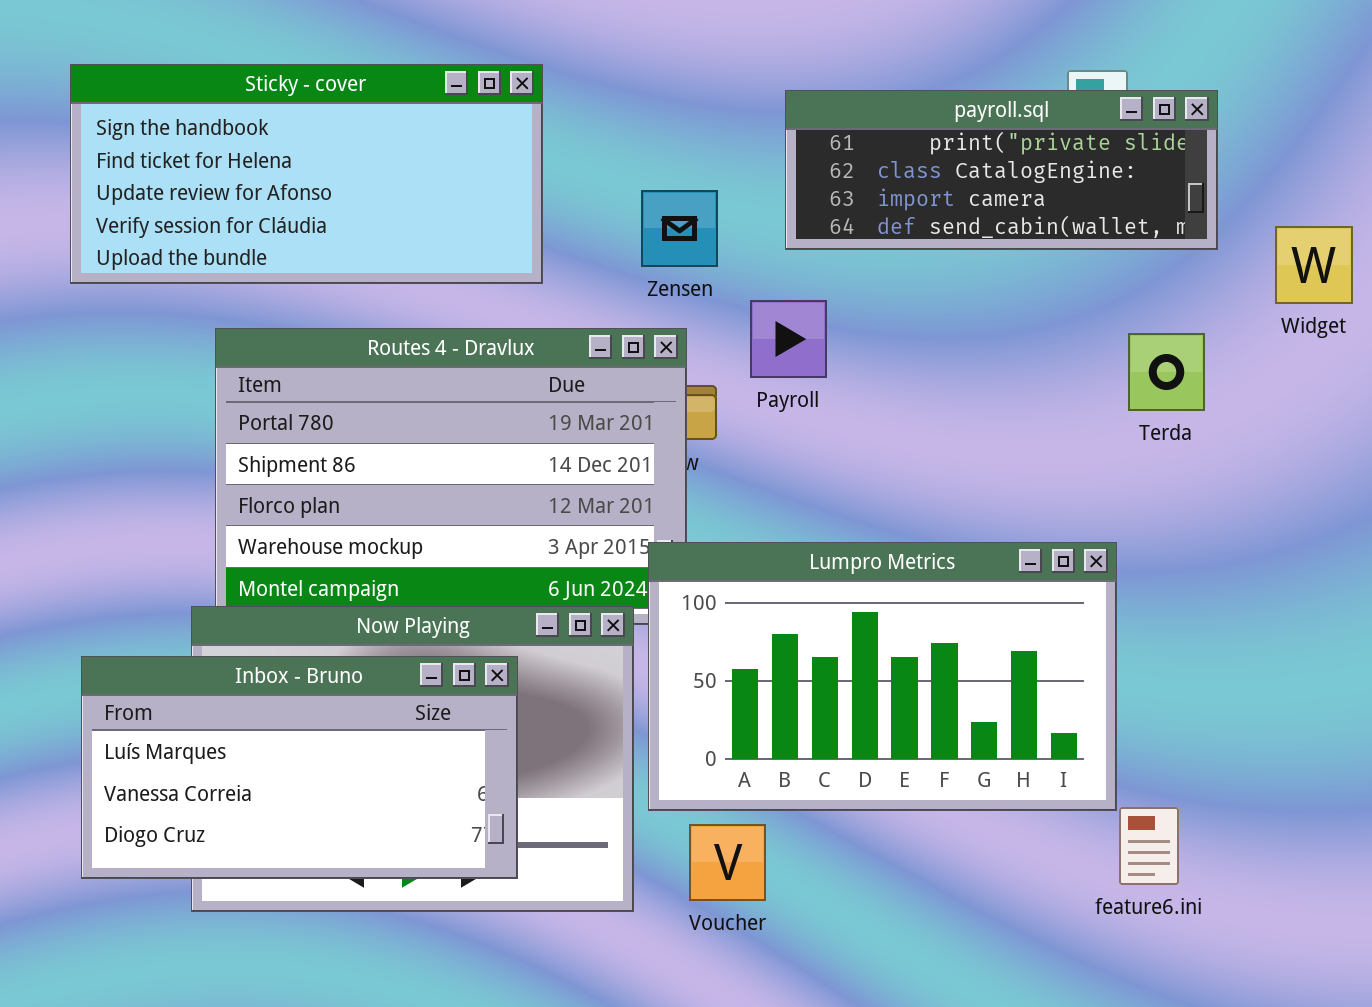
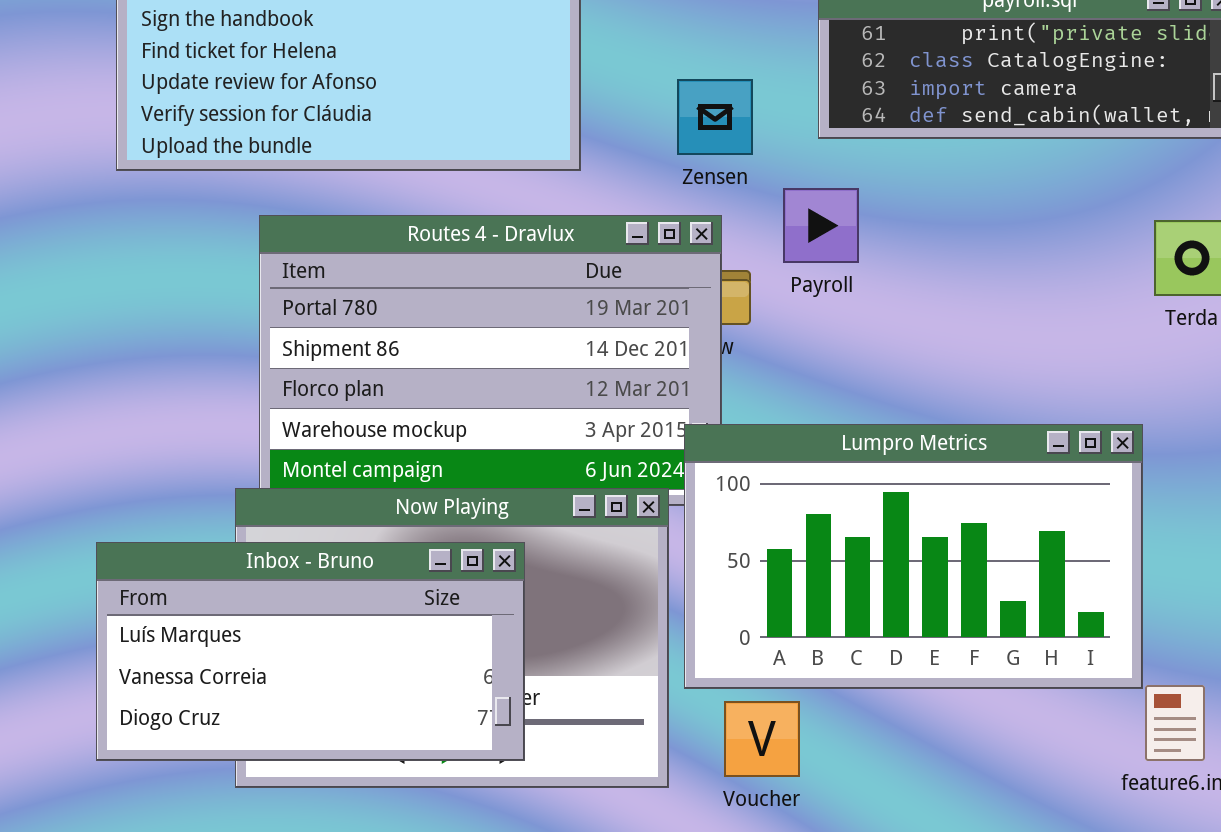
Inbox - Bruno: [81,656,518,879] -> [96,542,525,761], moved

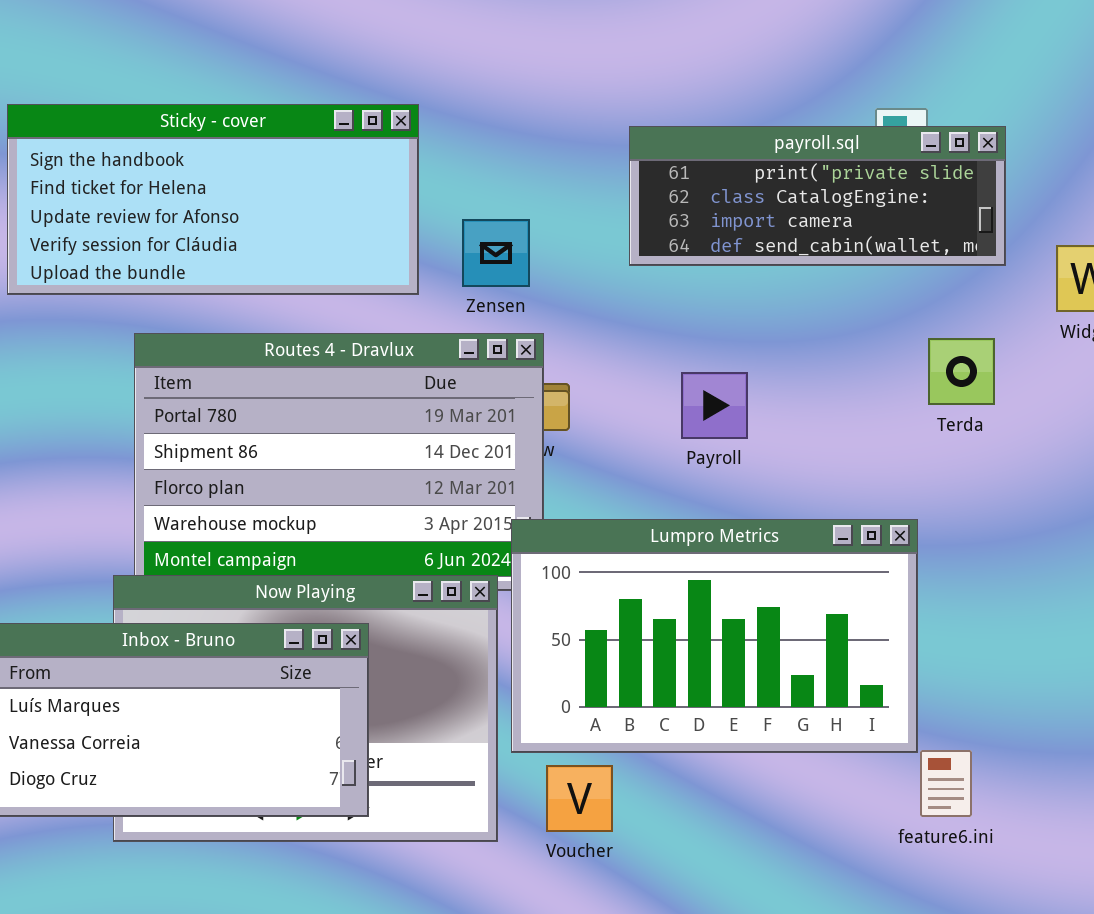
Zensen: [677,79,753,155] -> [462,219,530,287], moved
Payroll: [783,188,859,263] -> [681,372,748,439], moved

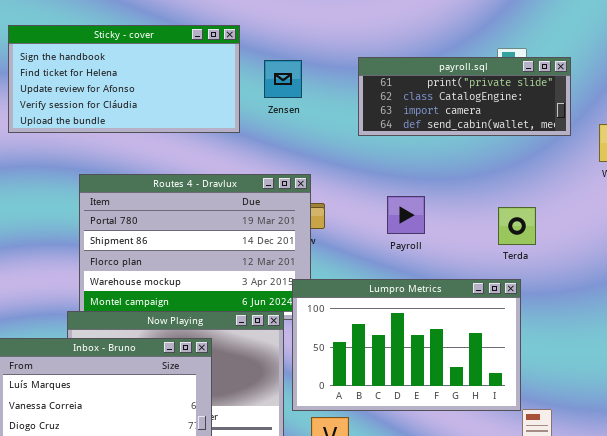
Sticky - cover: [7,104,419,295] -> [8,25,240,133], moved
Zensen: [462,219,530,287] -> [264,60,302,98], moved
Terda: [928,338,995,405] -> [498,207,536,245], moved

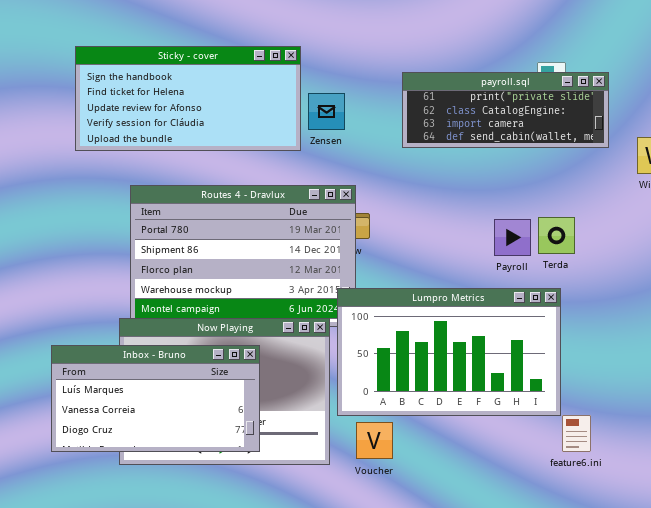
Sticky - cover: [8,25,240,133] -> [75,46,301,151], moved
Zensen: [264,60,302,98] -> [308,93,345,130], moved
Payroll: [387,196,425,234] -> [494,219,531,256], moved

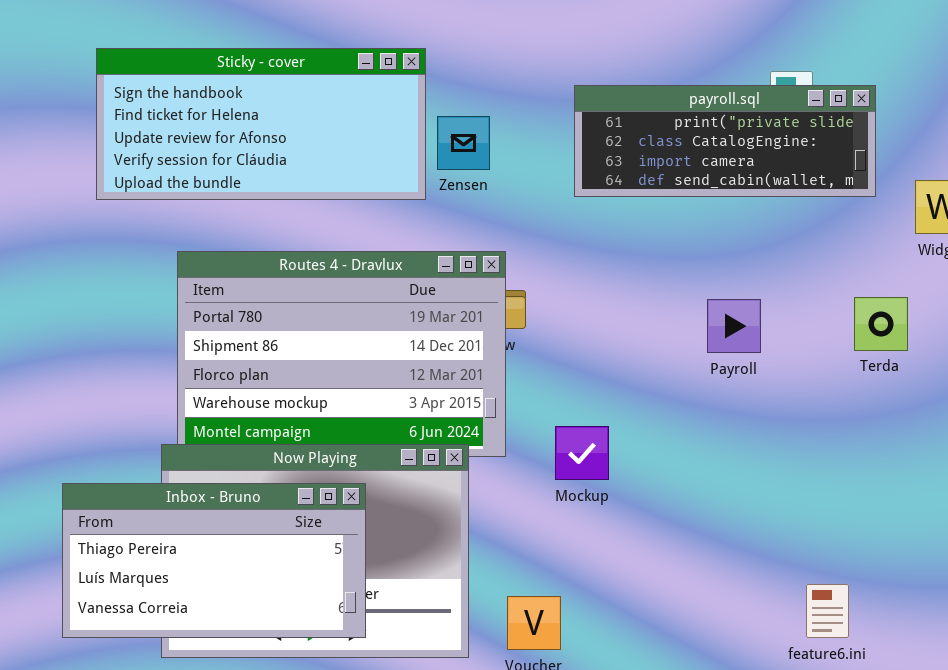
Terda: [538,217,575,254] -> [854,297,908,351], moved
Lumpro Metrics: [337,288,561,416] -> none, closed
Inbox - Bruno: [51,345,260,452] -> [62,483,366,638], scrolled up 1 row

